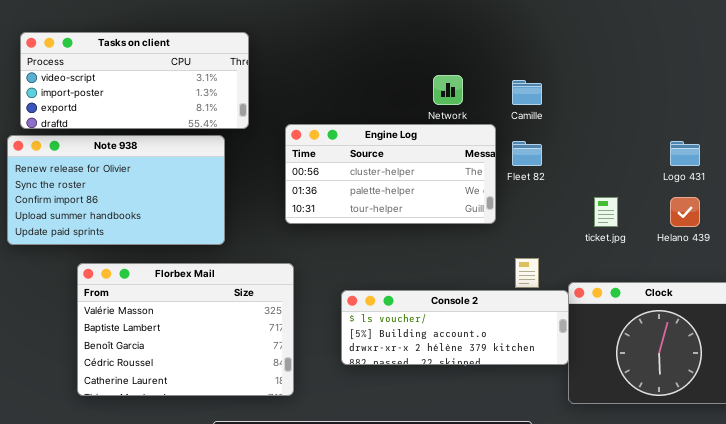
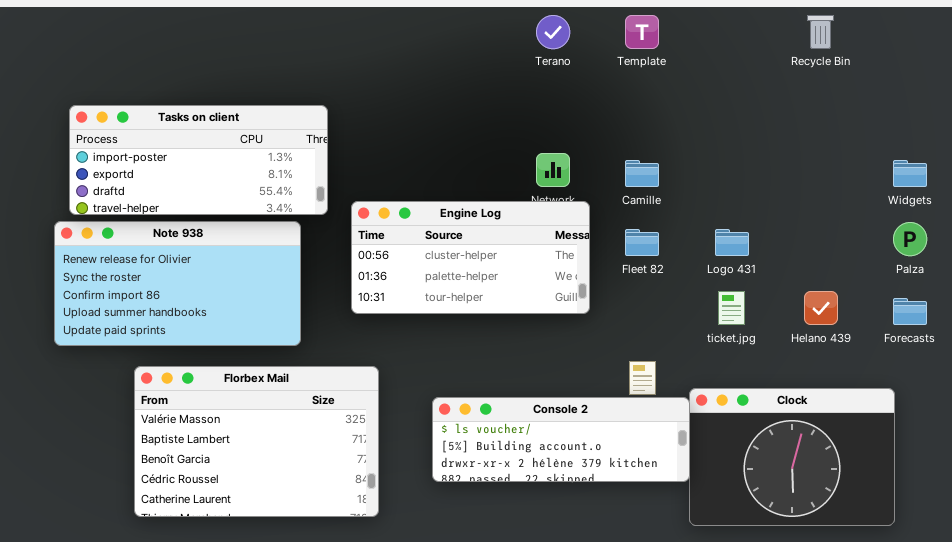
Tasks on client: [20,32,249,129] -> [69,105,328,215], scrolled down 1 row
Engine Log: [285,124,496,224] -> [351,201,590,314], moved
Logo 431: [670,141,700,166] -> [715,229,749,256], moved

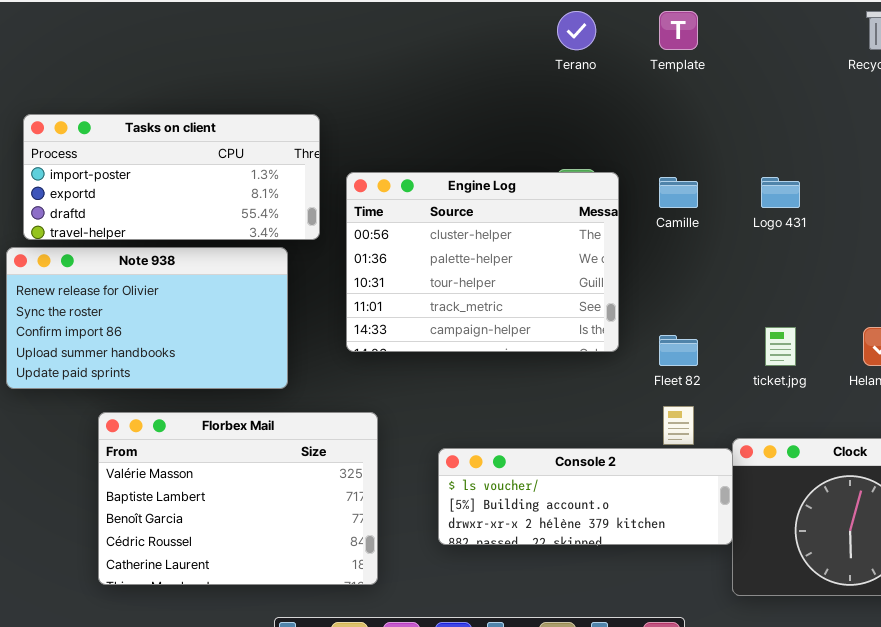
Engine Log: [351,201,590,314] -> [346,172,619,352], resized
Fleet 82: [625,229,659,256] -> [659,335,698,366], moved
Logo 431: [715,229,749,256] -> [761,177,800,208], moved

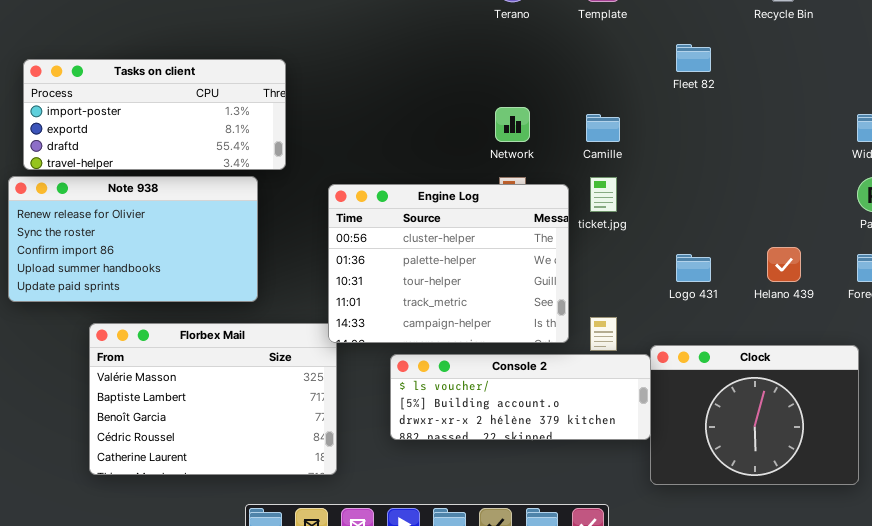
Engine Log: [346,172,619,352] -> [328,184,569,343], moved
Logo 431: [761,177,800,208] -> [676,254,711,282], moved
ticket.jpg: [765,327,796,366] -> [590,177,617,212], moved
Fleet 82: [659,335,698,366] -> [676,44,711,72], moved

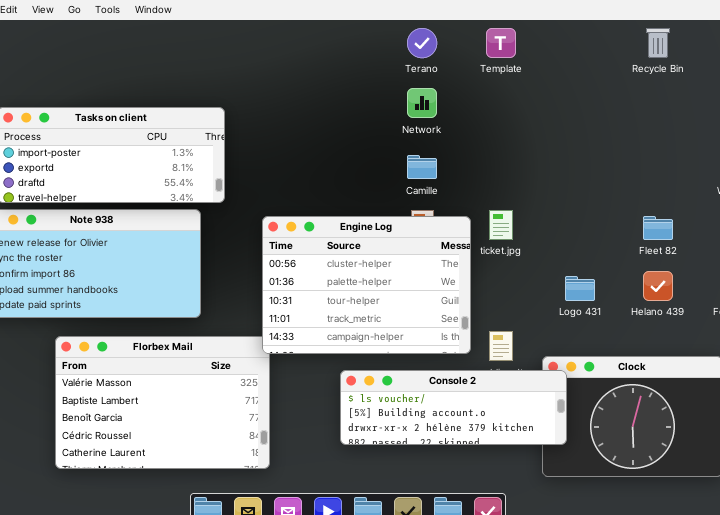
Fleet 82: [676,44,711,72] -> [643,216,673,240], moved
Network: [495,107,530,142] -> [407,88,437,118], moved
Camille: [586,114,620,142] -> [407,155,437,179], moved
Console 2: [390,354,651,440] -> [340,370,567,445], moved

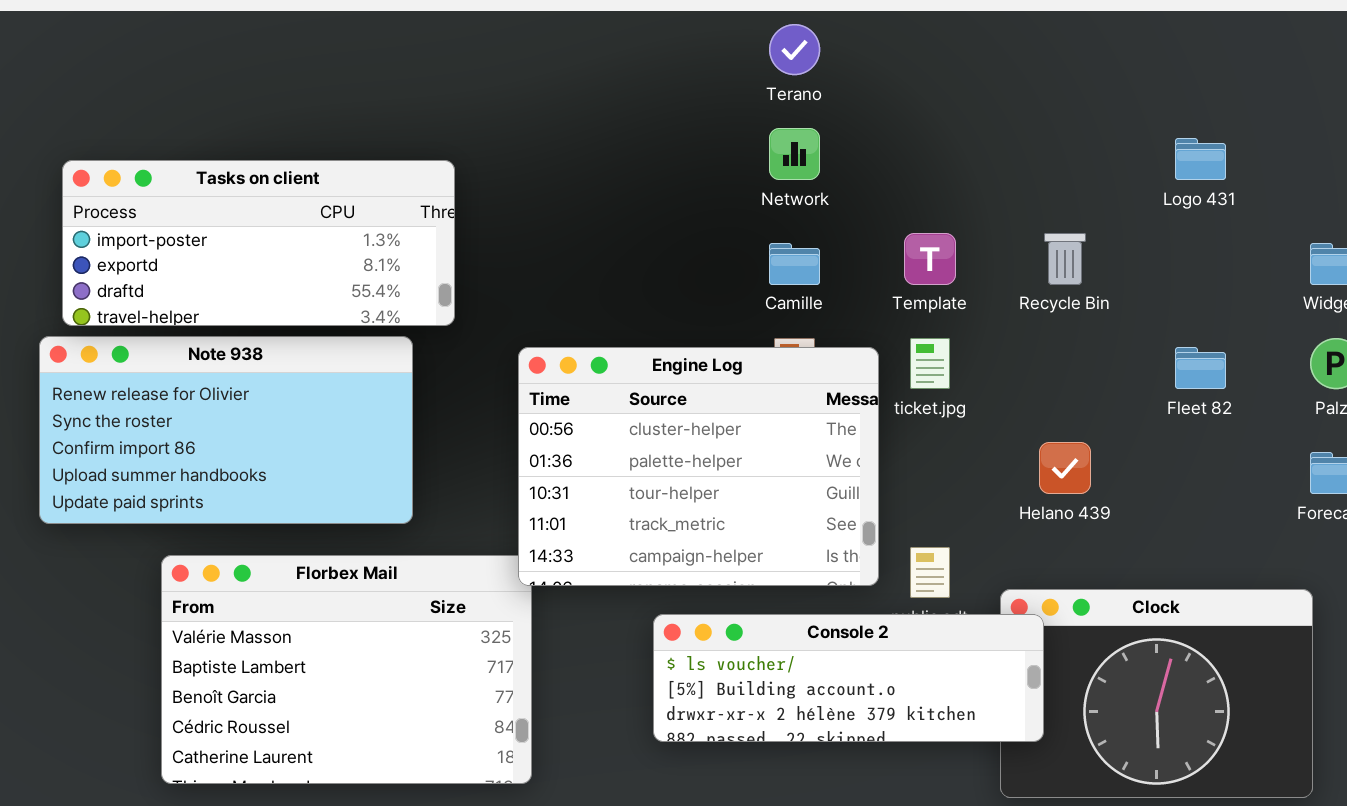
Template: [486,28,516,58] -> [904,233,956,285], moved
Recycle Bin: [646,28,670,58] -> [1044,233,1086,285], moved
Helano 439: [643,271,673,301] -> [1039,442,1091,494], moved
Logo 431: [565,276,595,301] -> [1175,138,1226,180], moved

